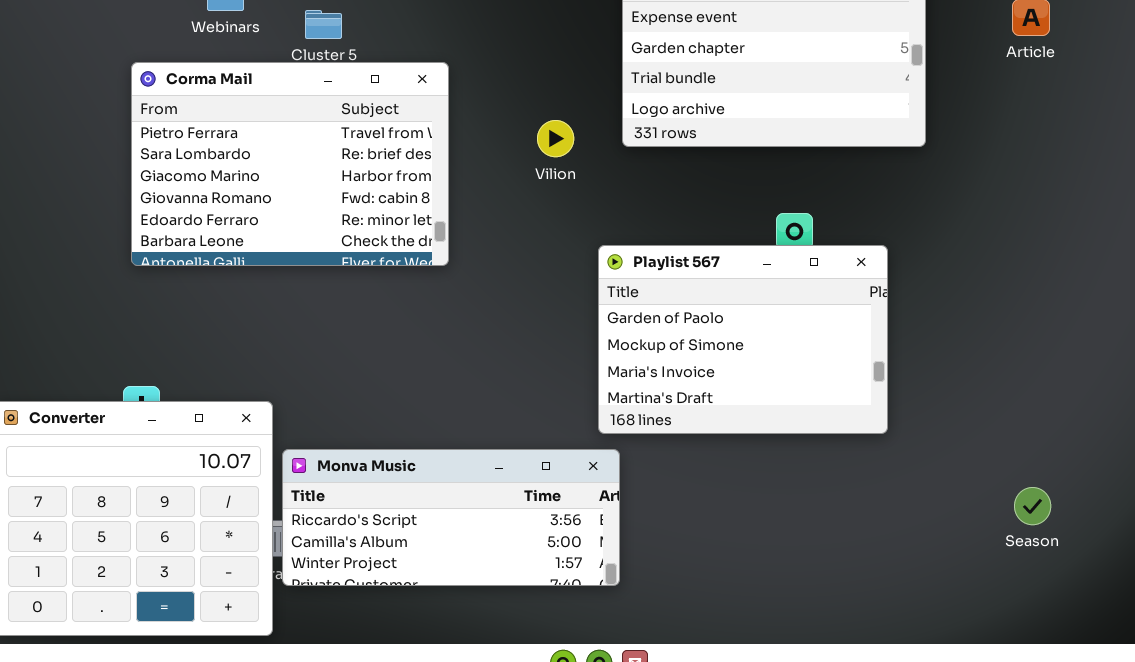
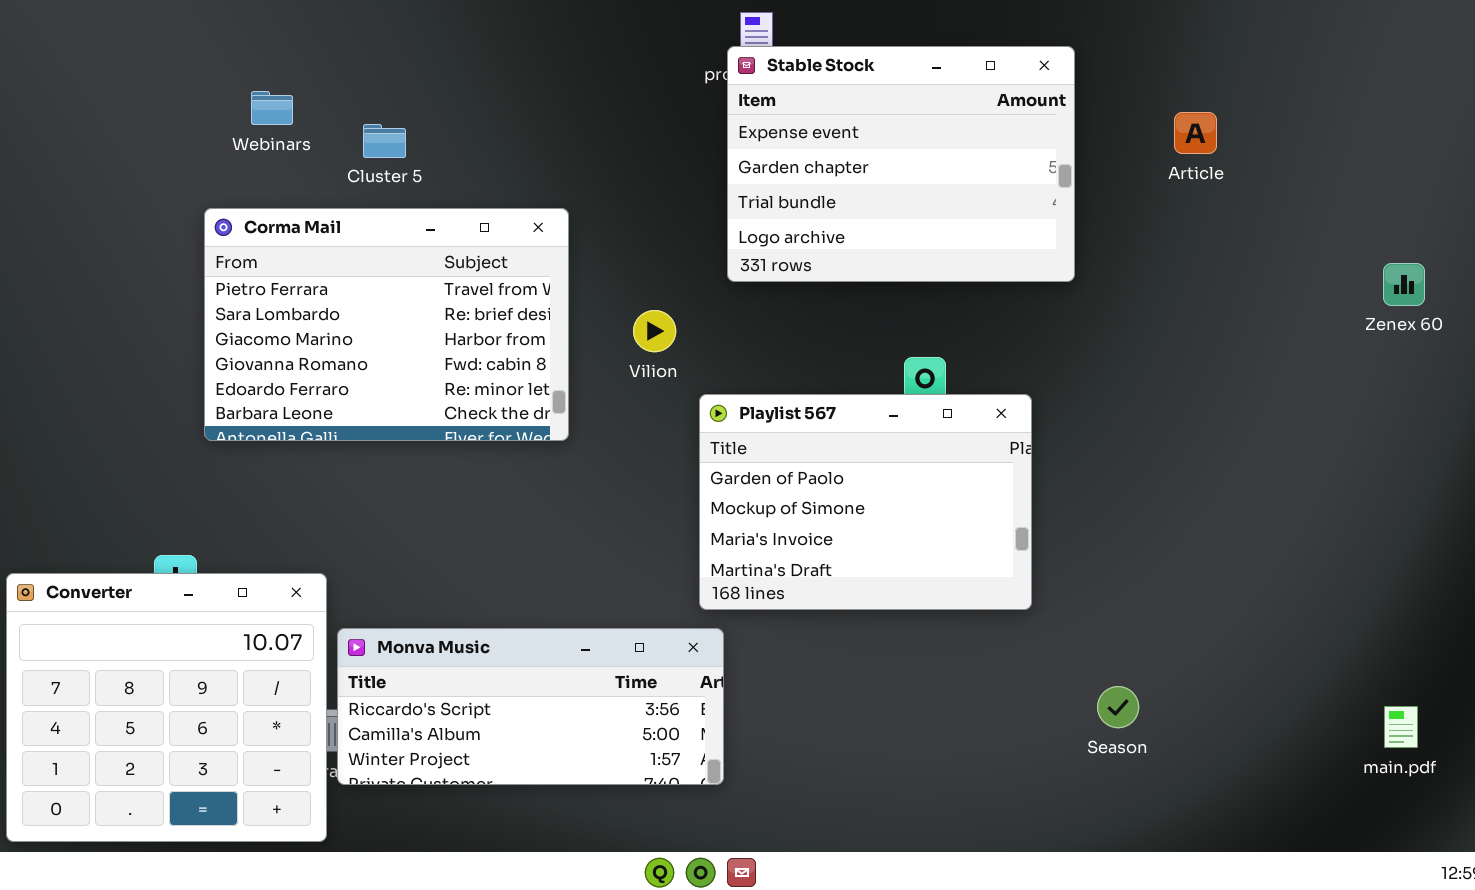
Corma Mail: [131,62,449,266] -> [204,208,569,441], moved
Vilion: [537,120,574,157] -> [633,310,676,352], moved
Season: [1014,487,1051,525] -> [1097,686,1139,728], moved

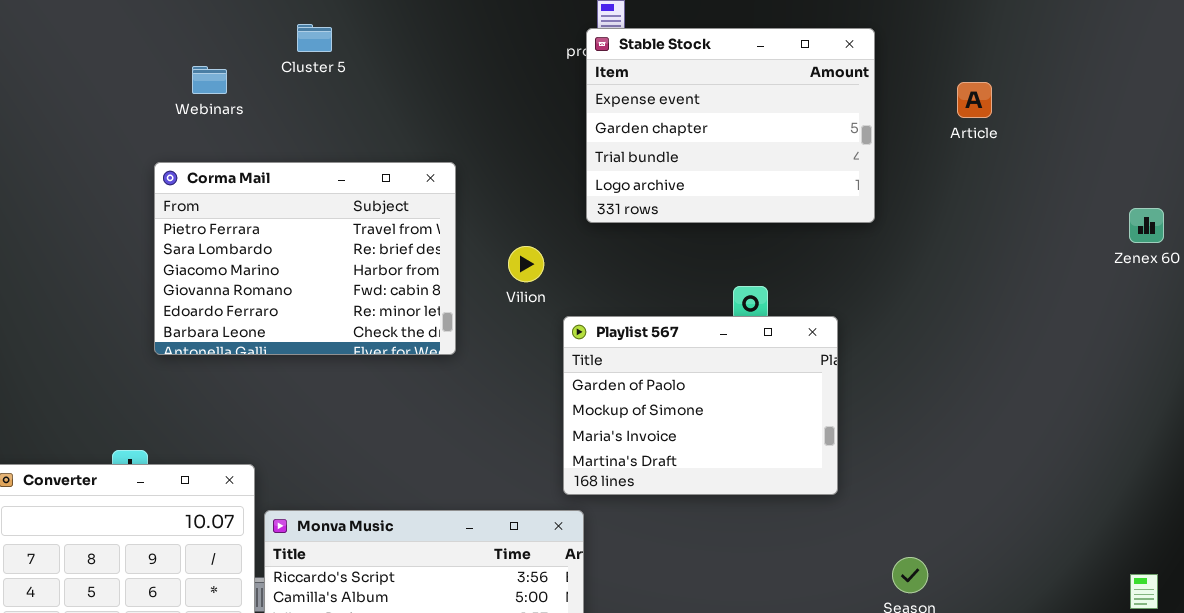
Cluster 5: [363,124,406,158] -> [297,24,332,52], moved

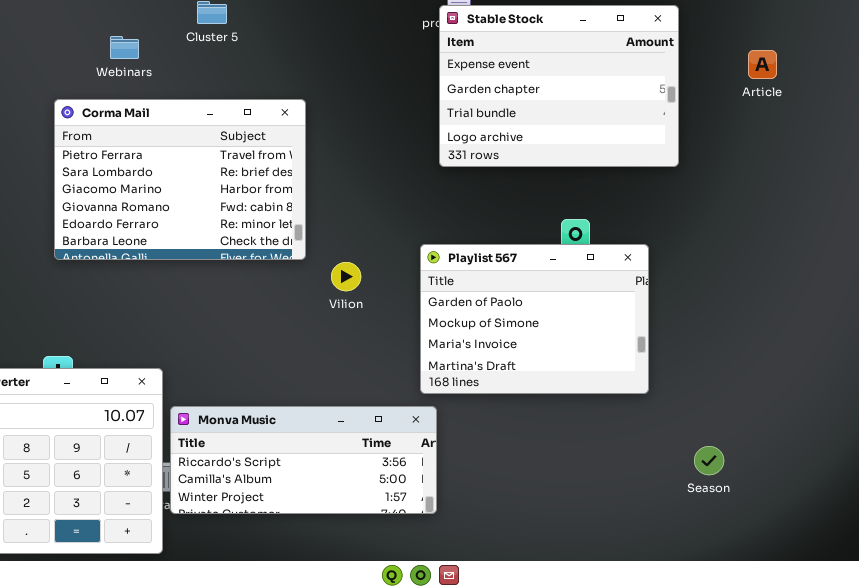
Corma Mail: [154,162,456,355] -> [54,99,306,260], moved
Vilion: [508,246,544,282] -> [331,262,361,291], moved

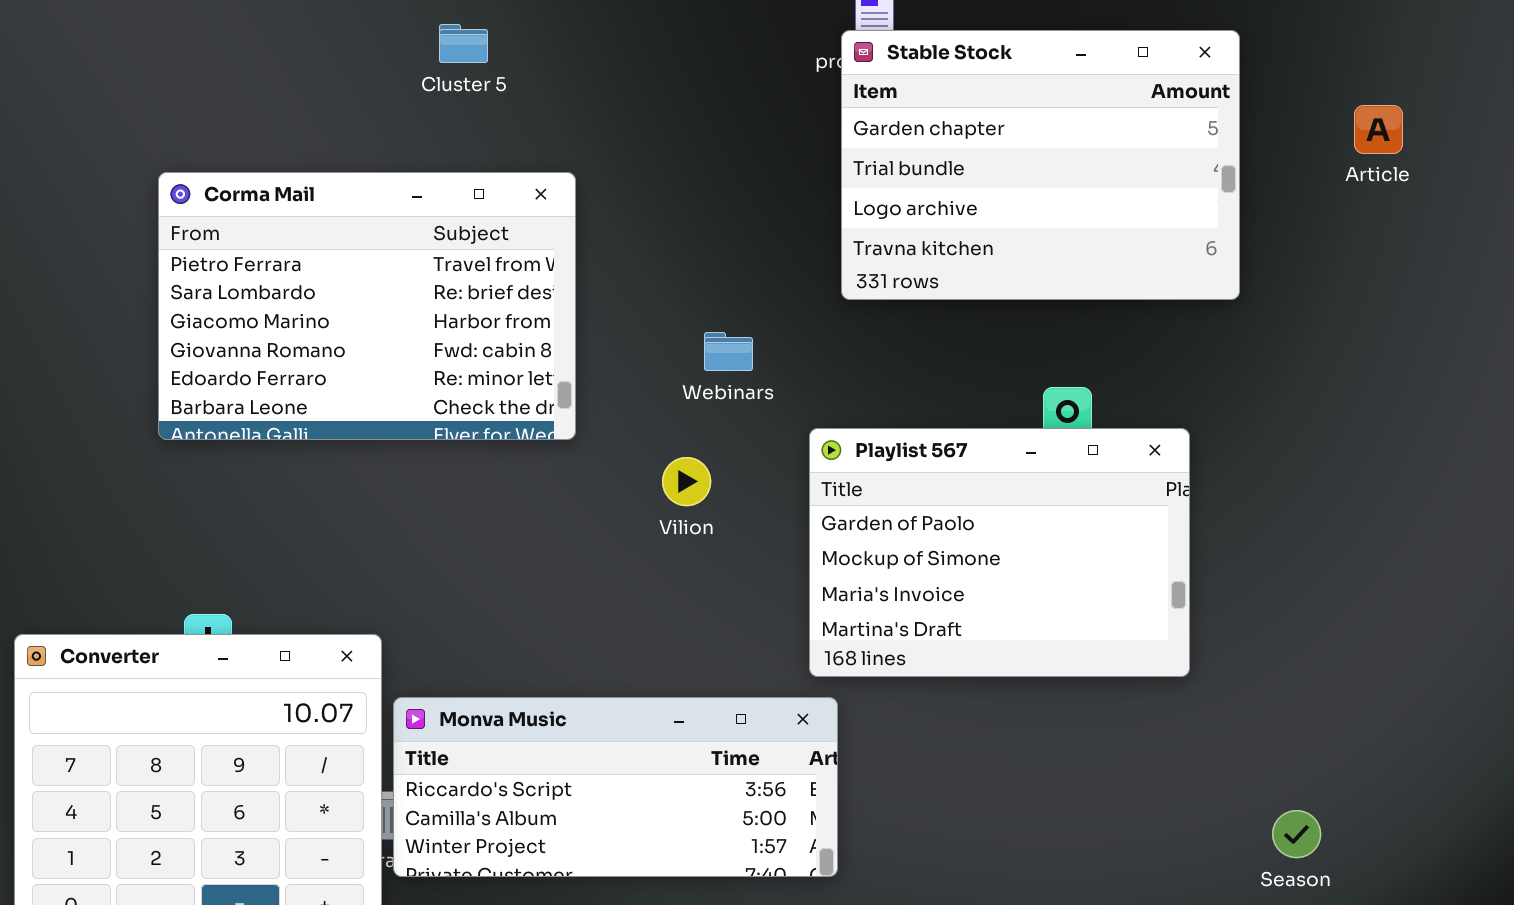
Stable Stock: [439,5,679,167] -> [841,30,1240,300], scrolled down 1 row
Webinars: [110,36,139,59] -> [704,332,753,371], moved
Corma Mail: [54,99,306,260] -> [158,172,576,440], moved
Season: [694,446,724,475] -> [1272,810,1321,858], moved

